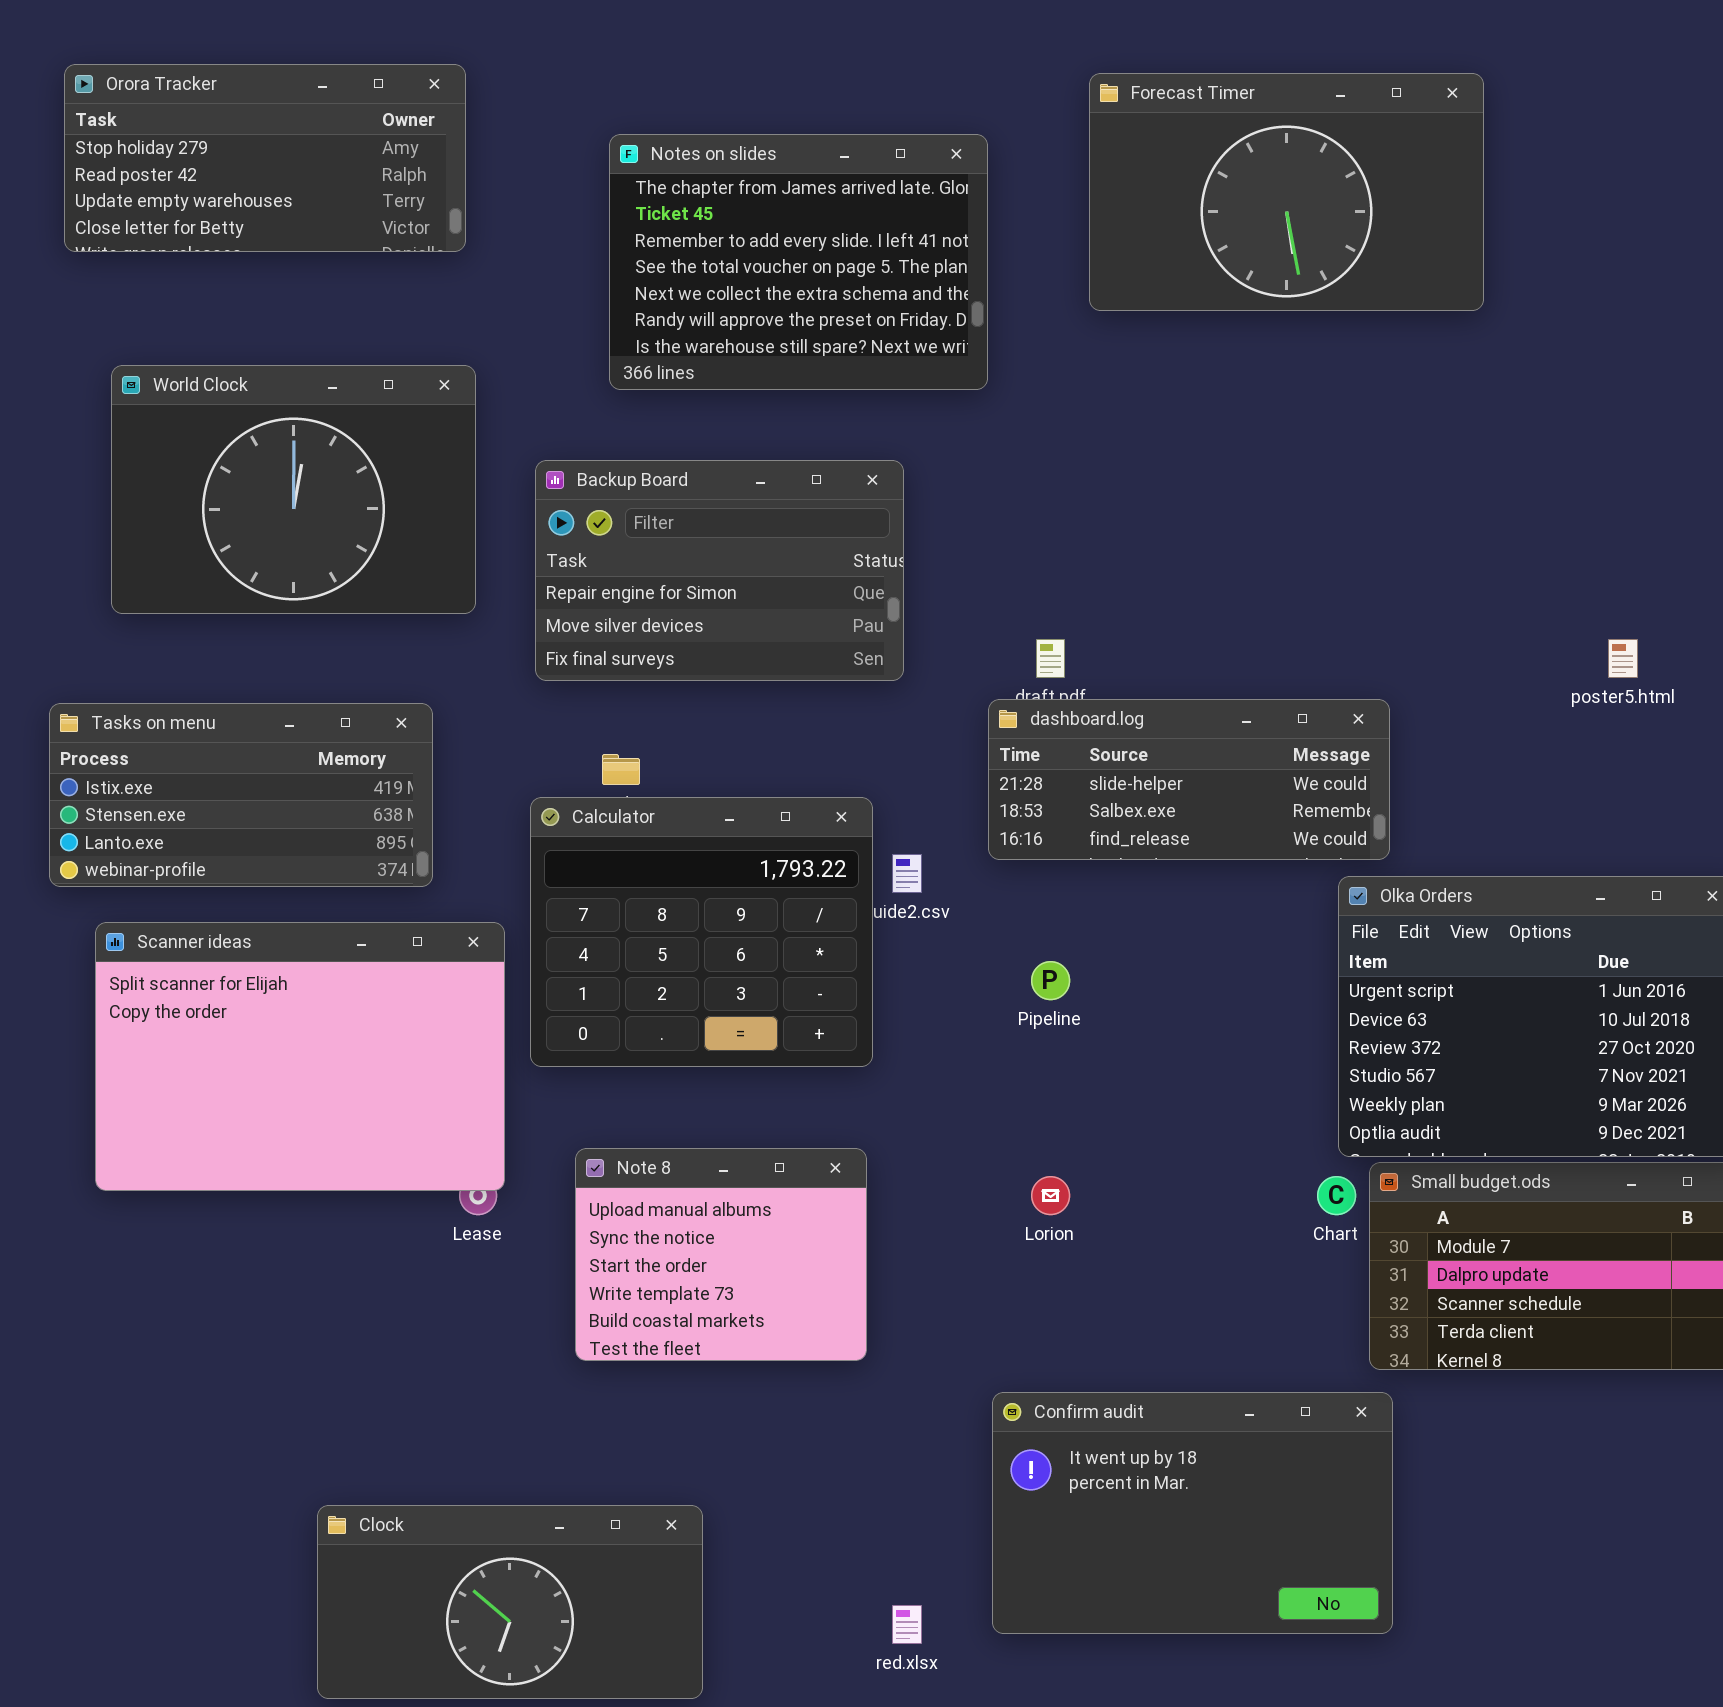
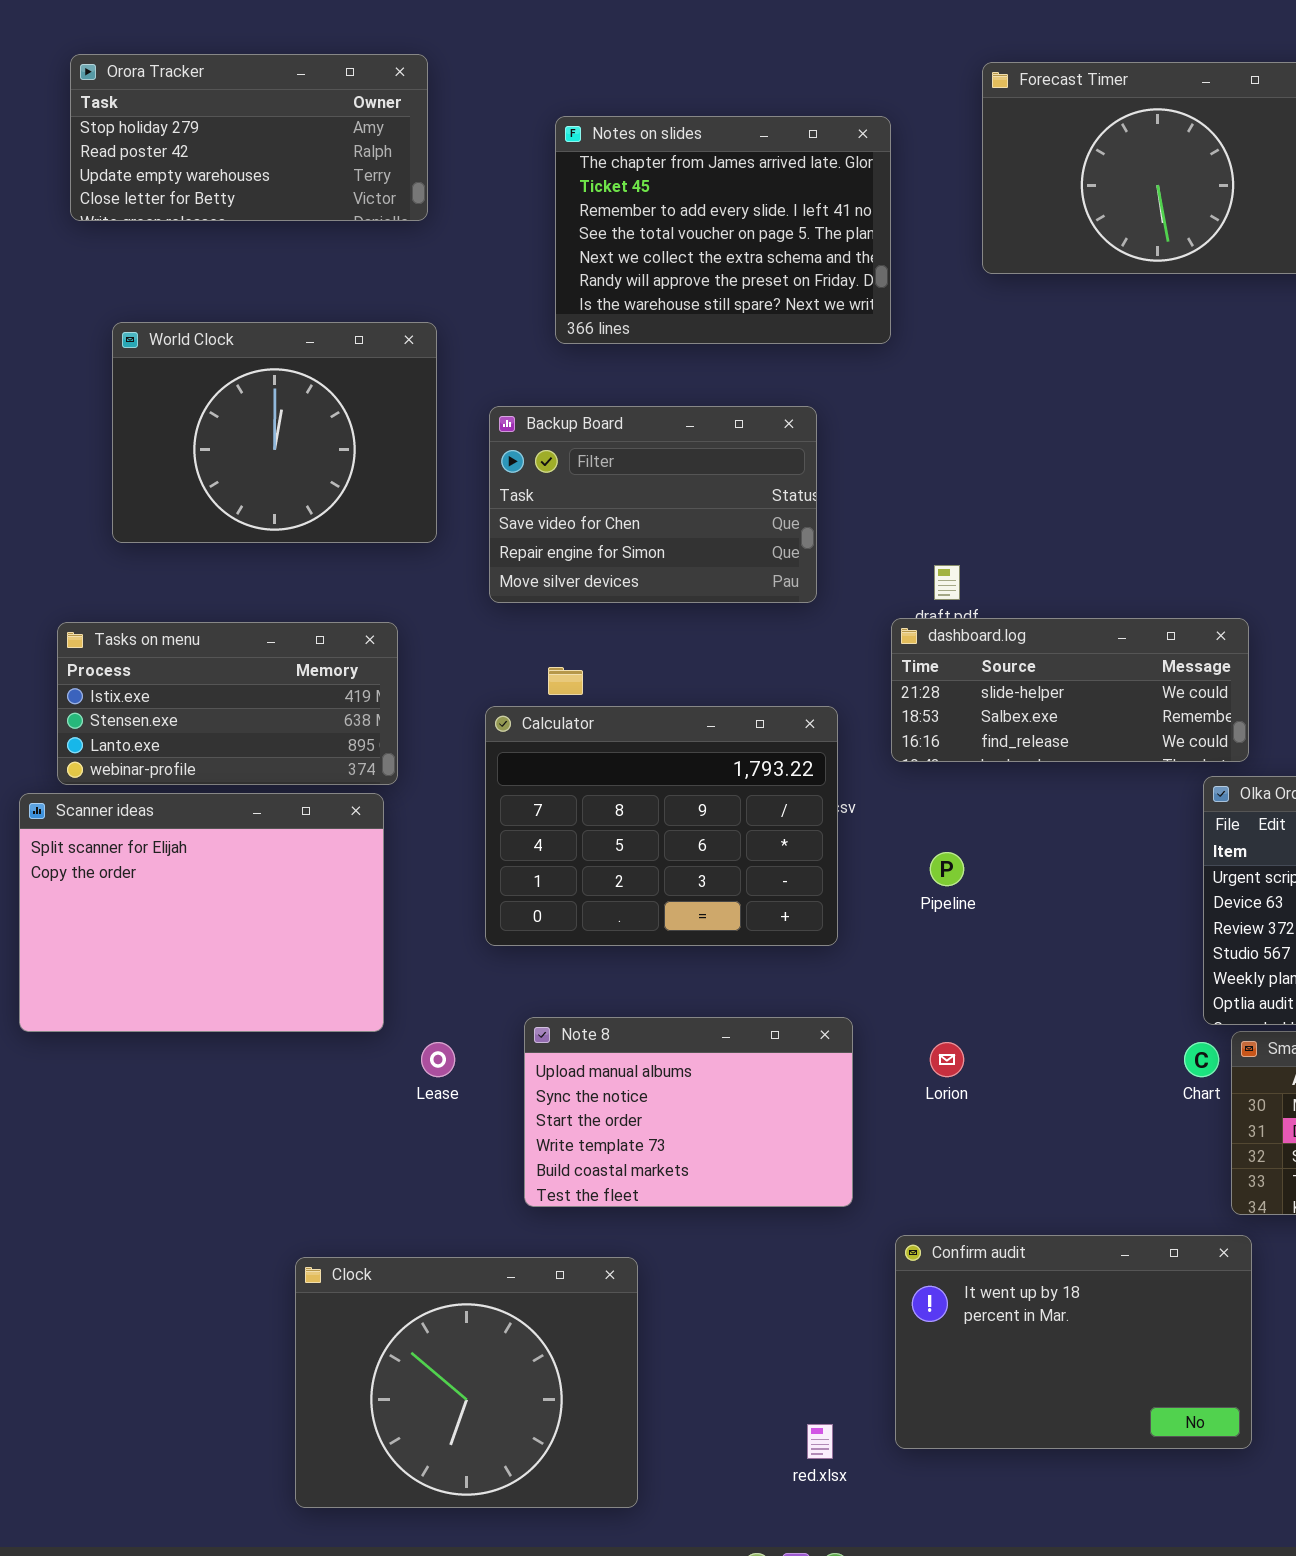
Backup Board: [535,460,904,681] -> [489,406,817,603], scrolled up 1 row
Calculator: [530,797,873,1067] -> [485,706,838,946], resized
Scanner ideas: [95,922,505,1191] -> [19,793,384,1032], moved
Note 8: [575,1148,867,1361] -> [524,1017,853,1207], resized
Clock: [317,1505,703,1699] -> [295,1257,638,1508], resized

